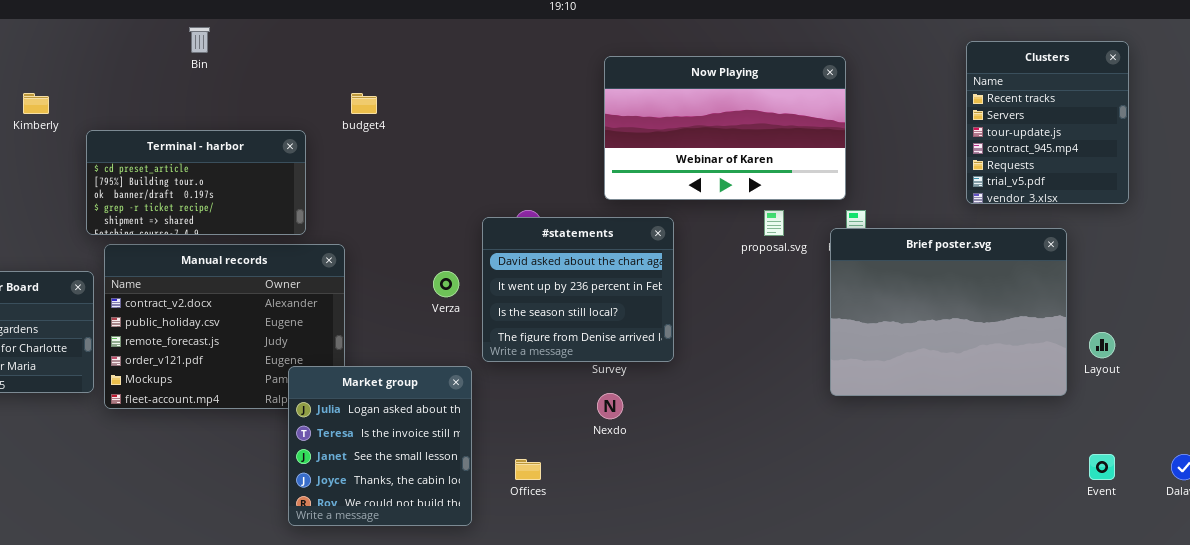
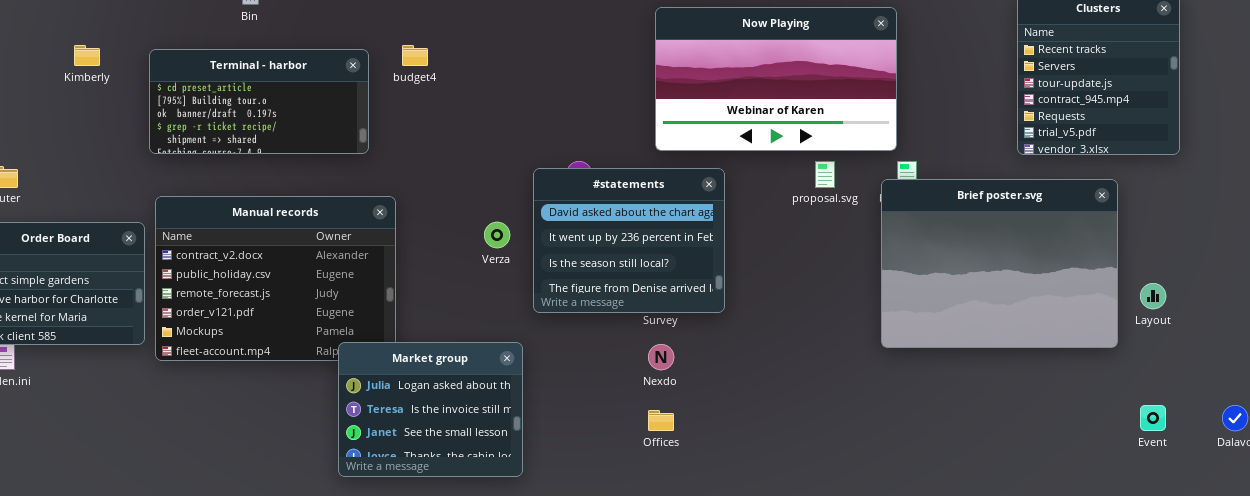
Terminal - harbor: [86,130,306,235] -> [149,49,369,154], moved
Market group: [288,366,472,526] -> [338,342,523,477], resized
Offices: [515,459,541,480] -> [648,410,674,431], moved

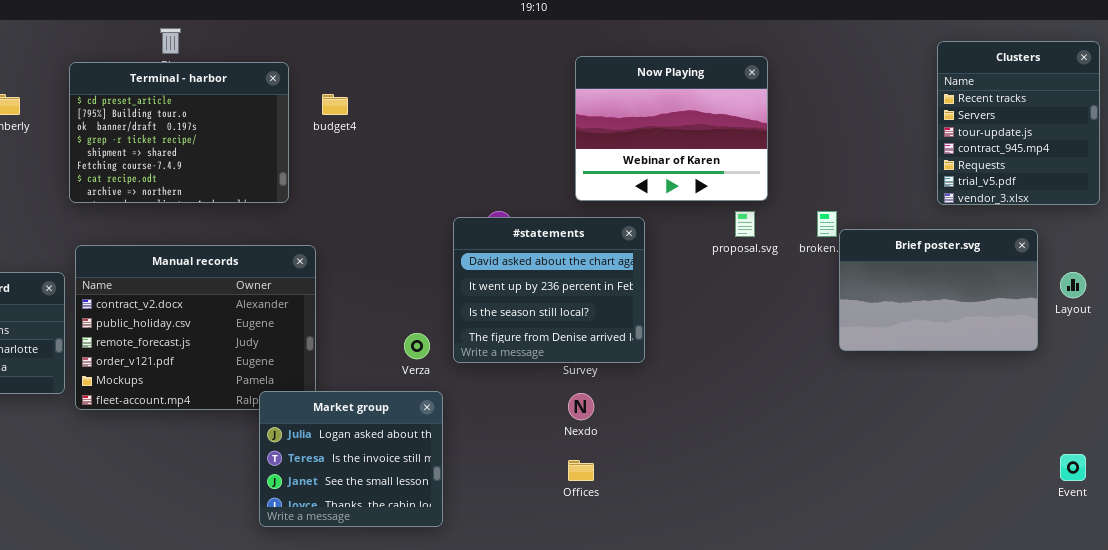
Now Playing: [655,7,897,151] -> [575,56,768,201], resized
Terminal - harbor: [149,49,369,154] -> [69,62,289,203], resized
Brief poster.svg: [881,179,1118,348] -> [839,229,1038,351], resized
Verza: [484,222,510,248] -> [404,333,430,359], moved
Layout: [1140,283,1166,309] -> [1060,272,1086,298], moved

